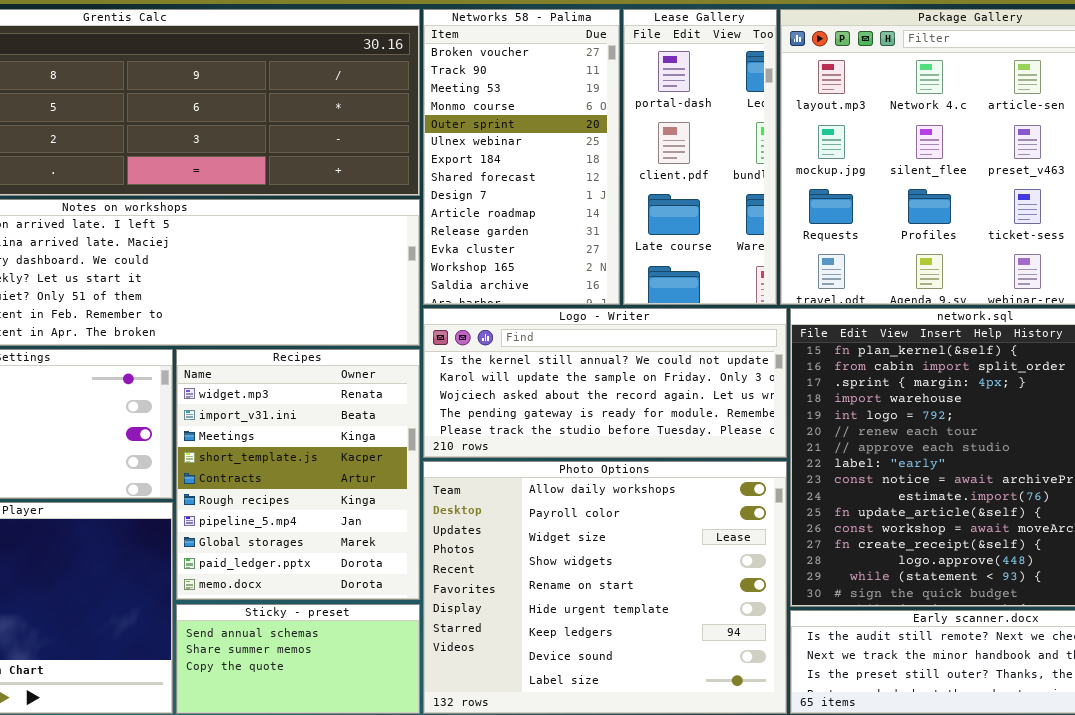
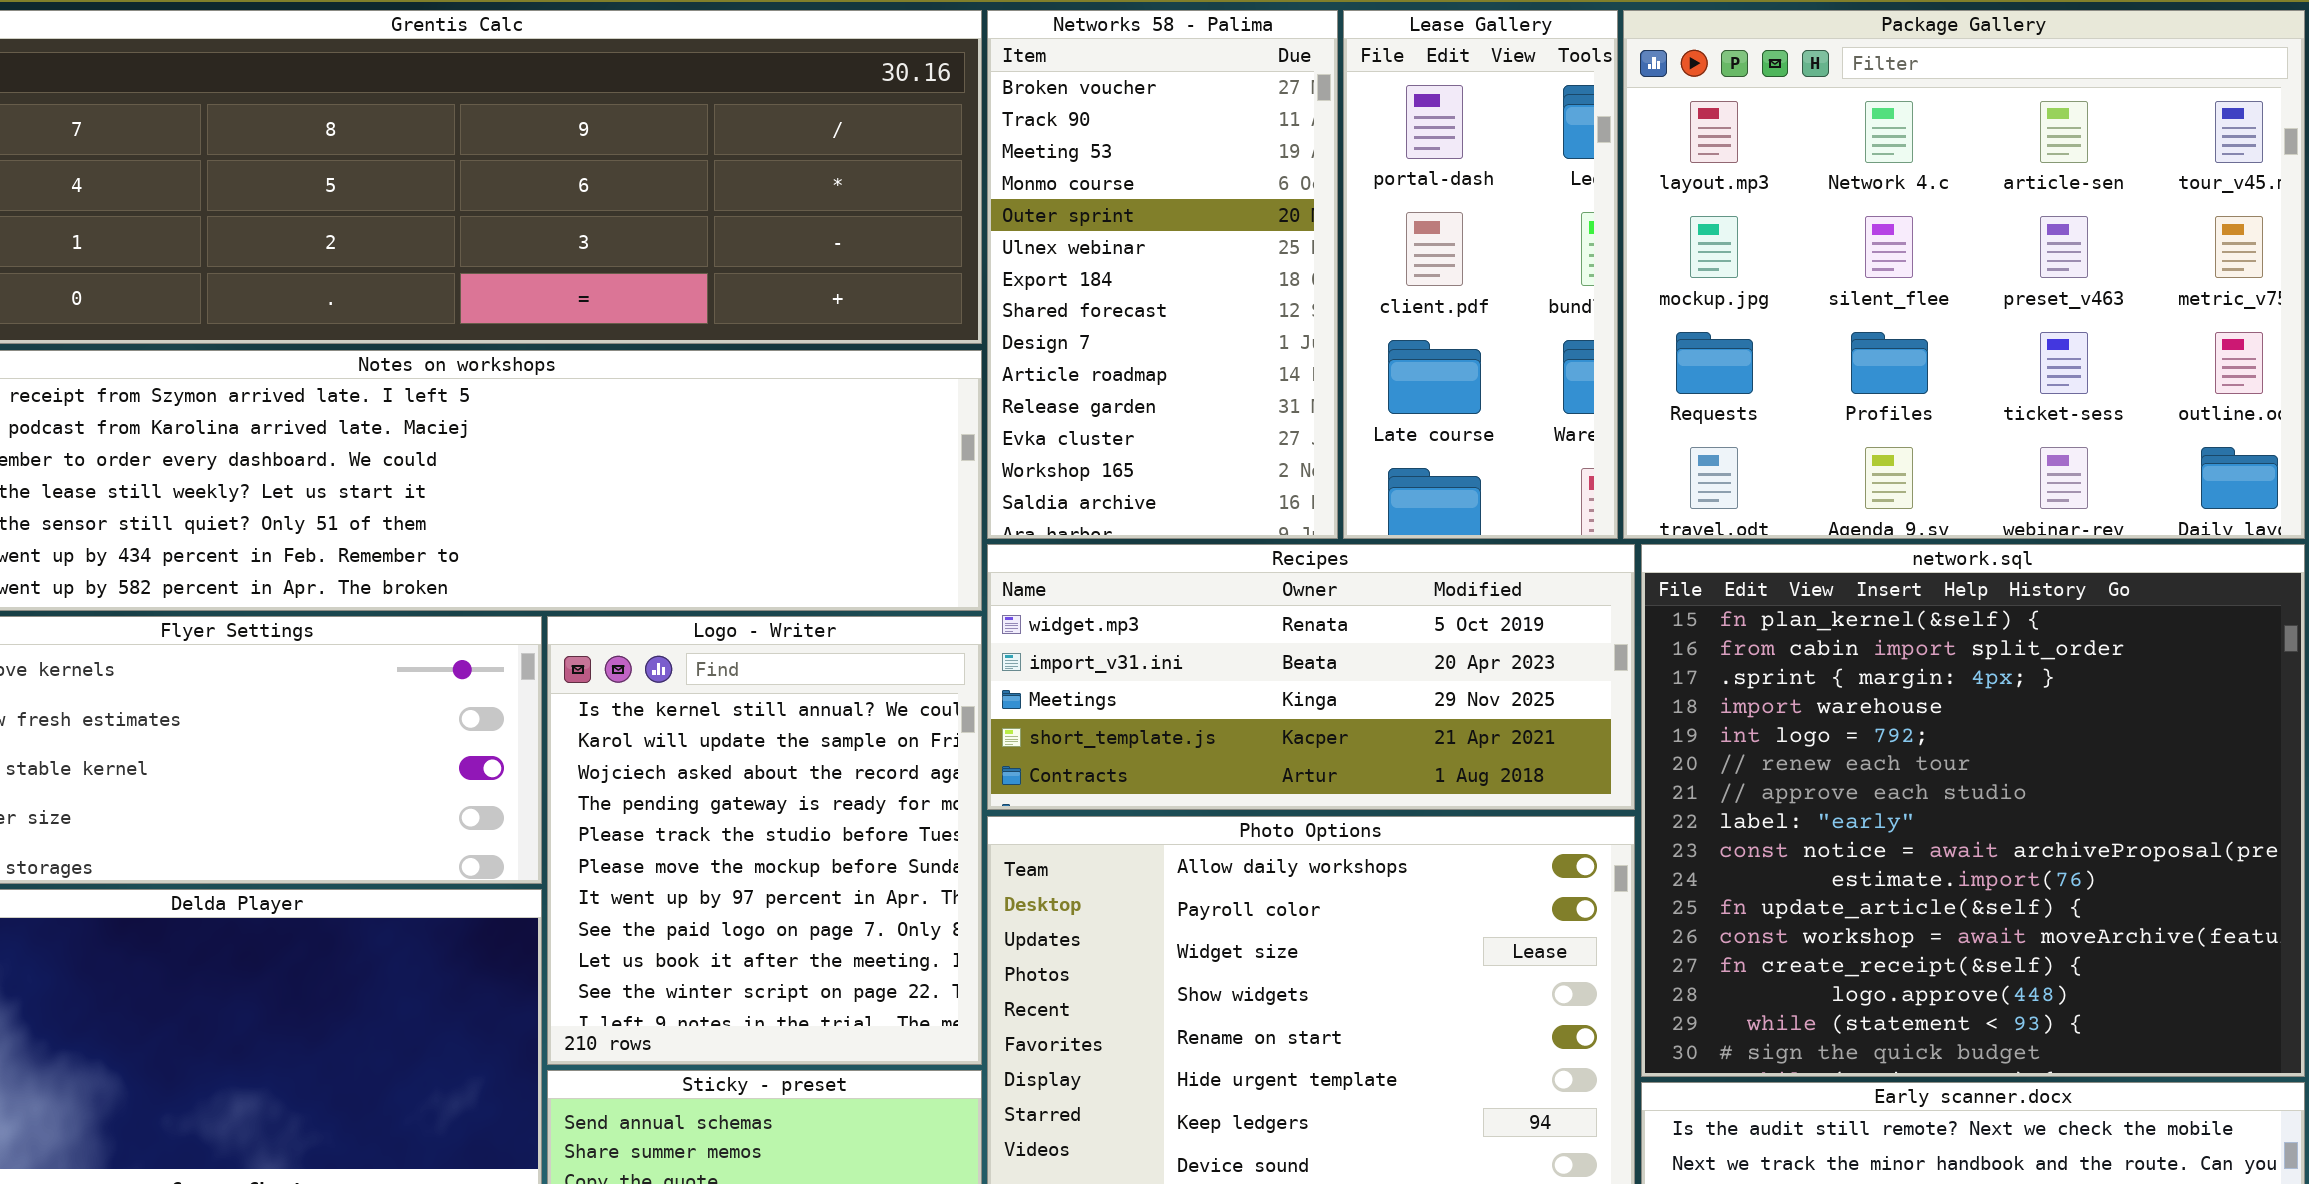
Logo - Writer: [423,308,787,458] -> [547,616,982,1065], moved, resized
Recipes: [176,349,420,600] -> [987,544,1635,810], moved, resized

